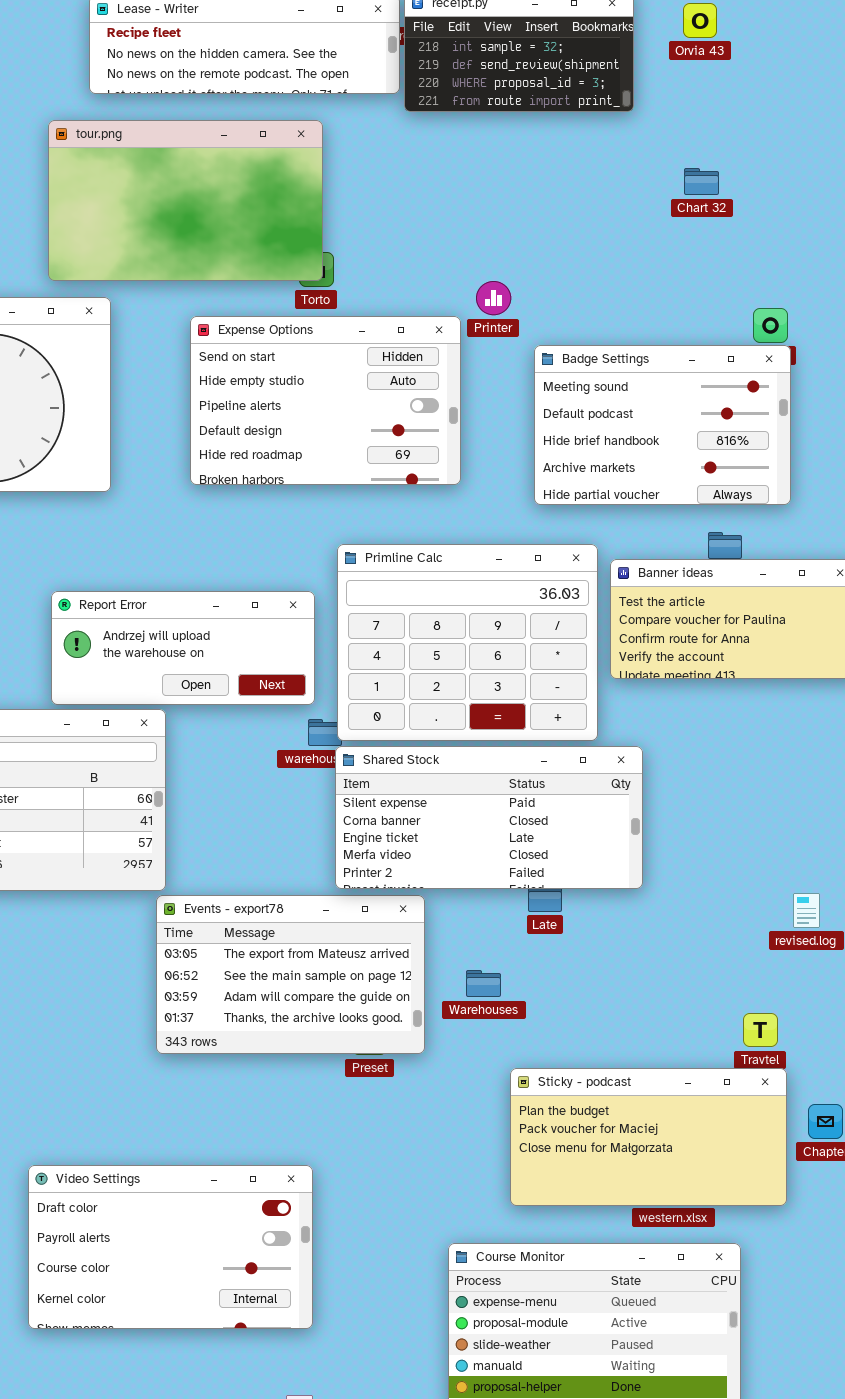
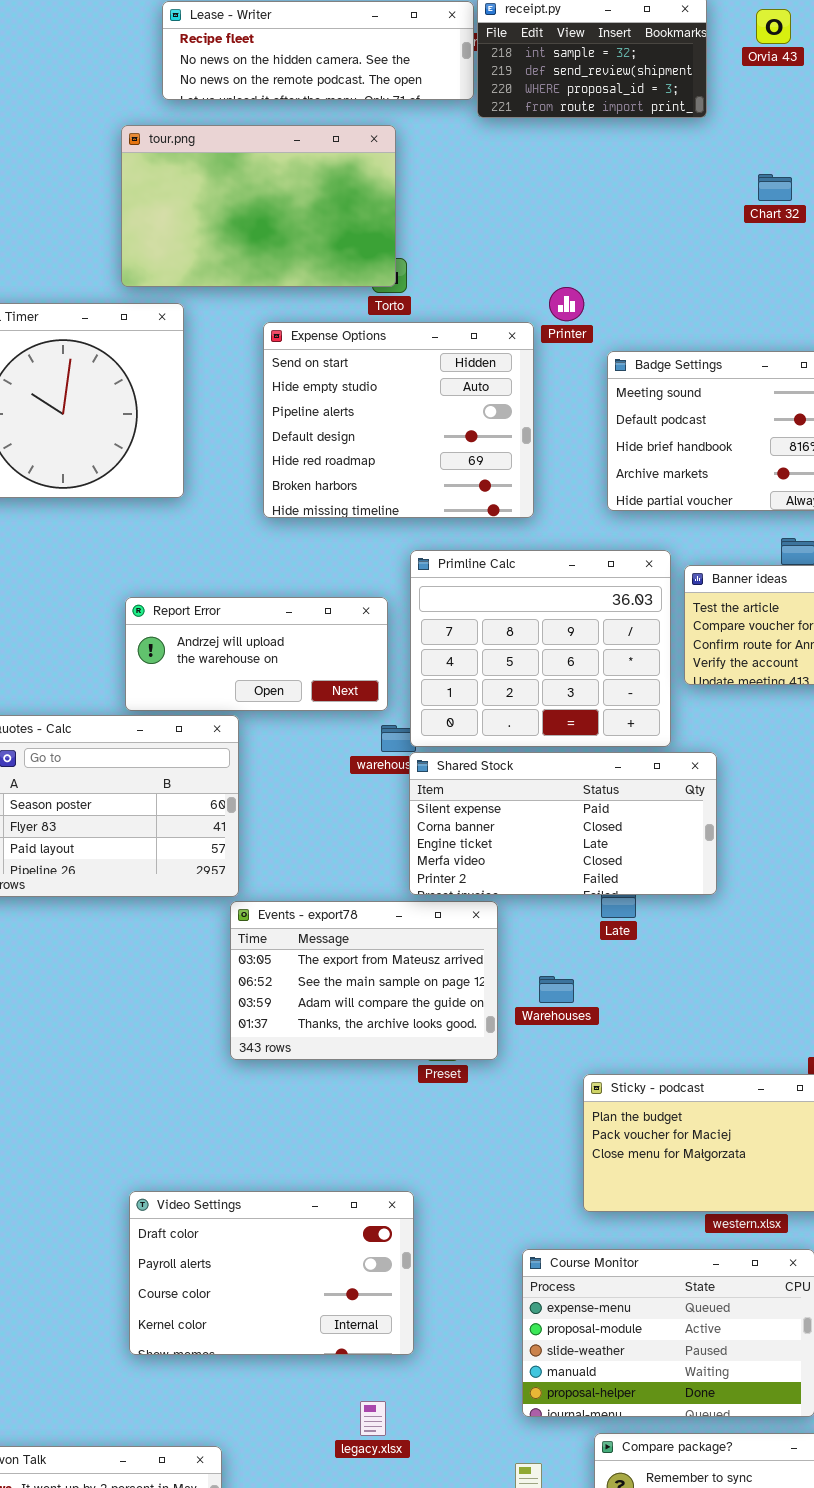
Expense Options: [190,316,461,485] -> [263,322,534,518], resized
Video Settings: [28,1165,313,1329] -> [129,1191,414,1355], moved

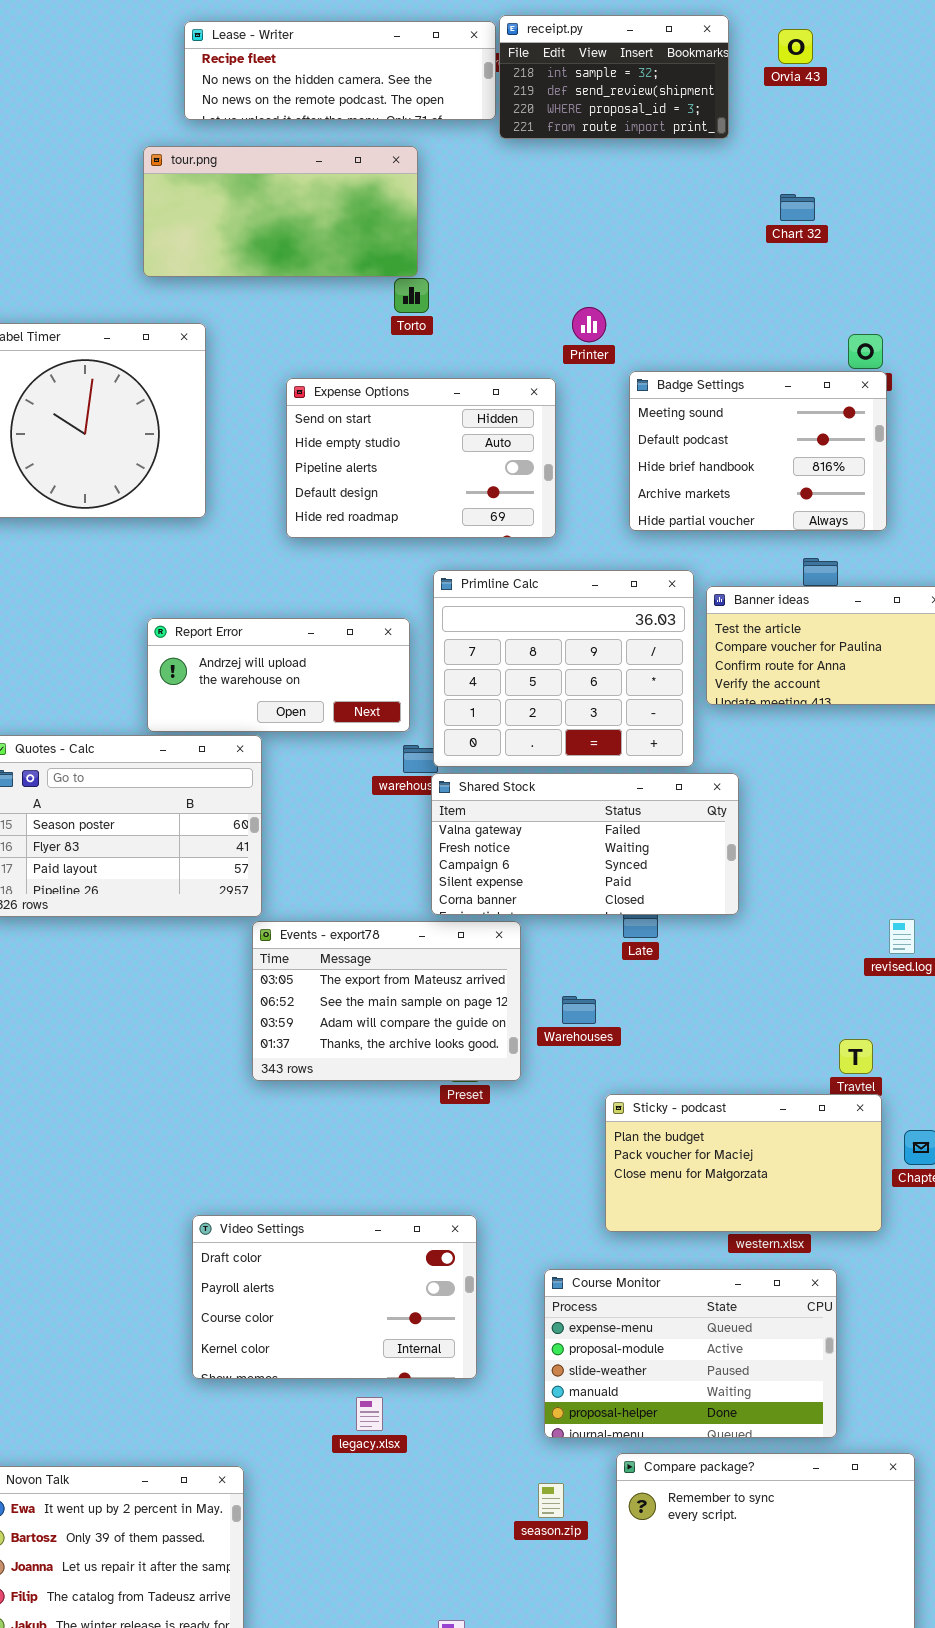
tour.png: [121,125,396,287] -> [143,146,418,277], resized
Expense Options: [263,322,534,518] -> [286,378,556,538], resized
Shared Stock: [409,752,717,895] -> [431,773,739,915], scrolled up 3 rows
Video Settings: [129,1191,414,1355] -> [192,1215,477,1379], moved
legacy.xlsx: [360,1401,386,1436] -> [356,1397,383,1431], moved

